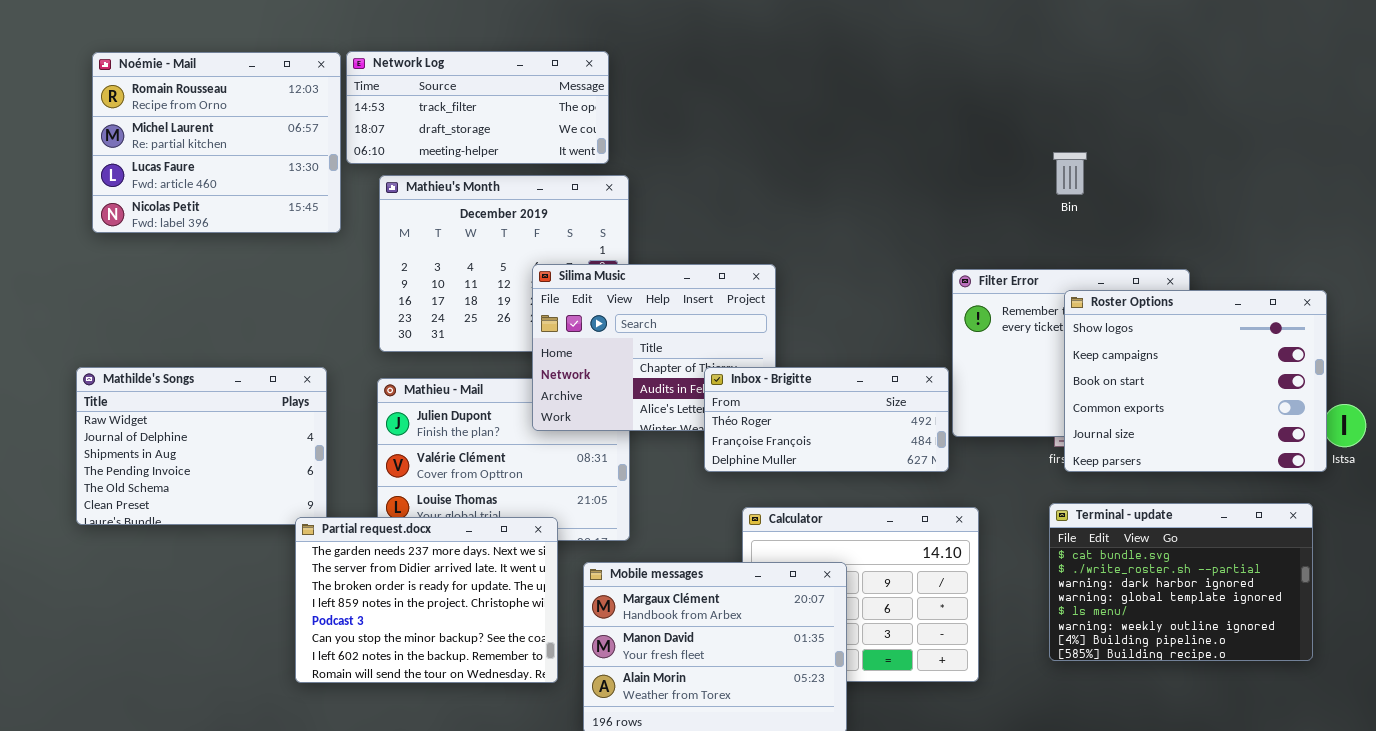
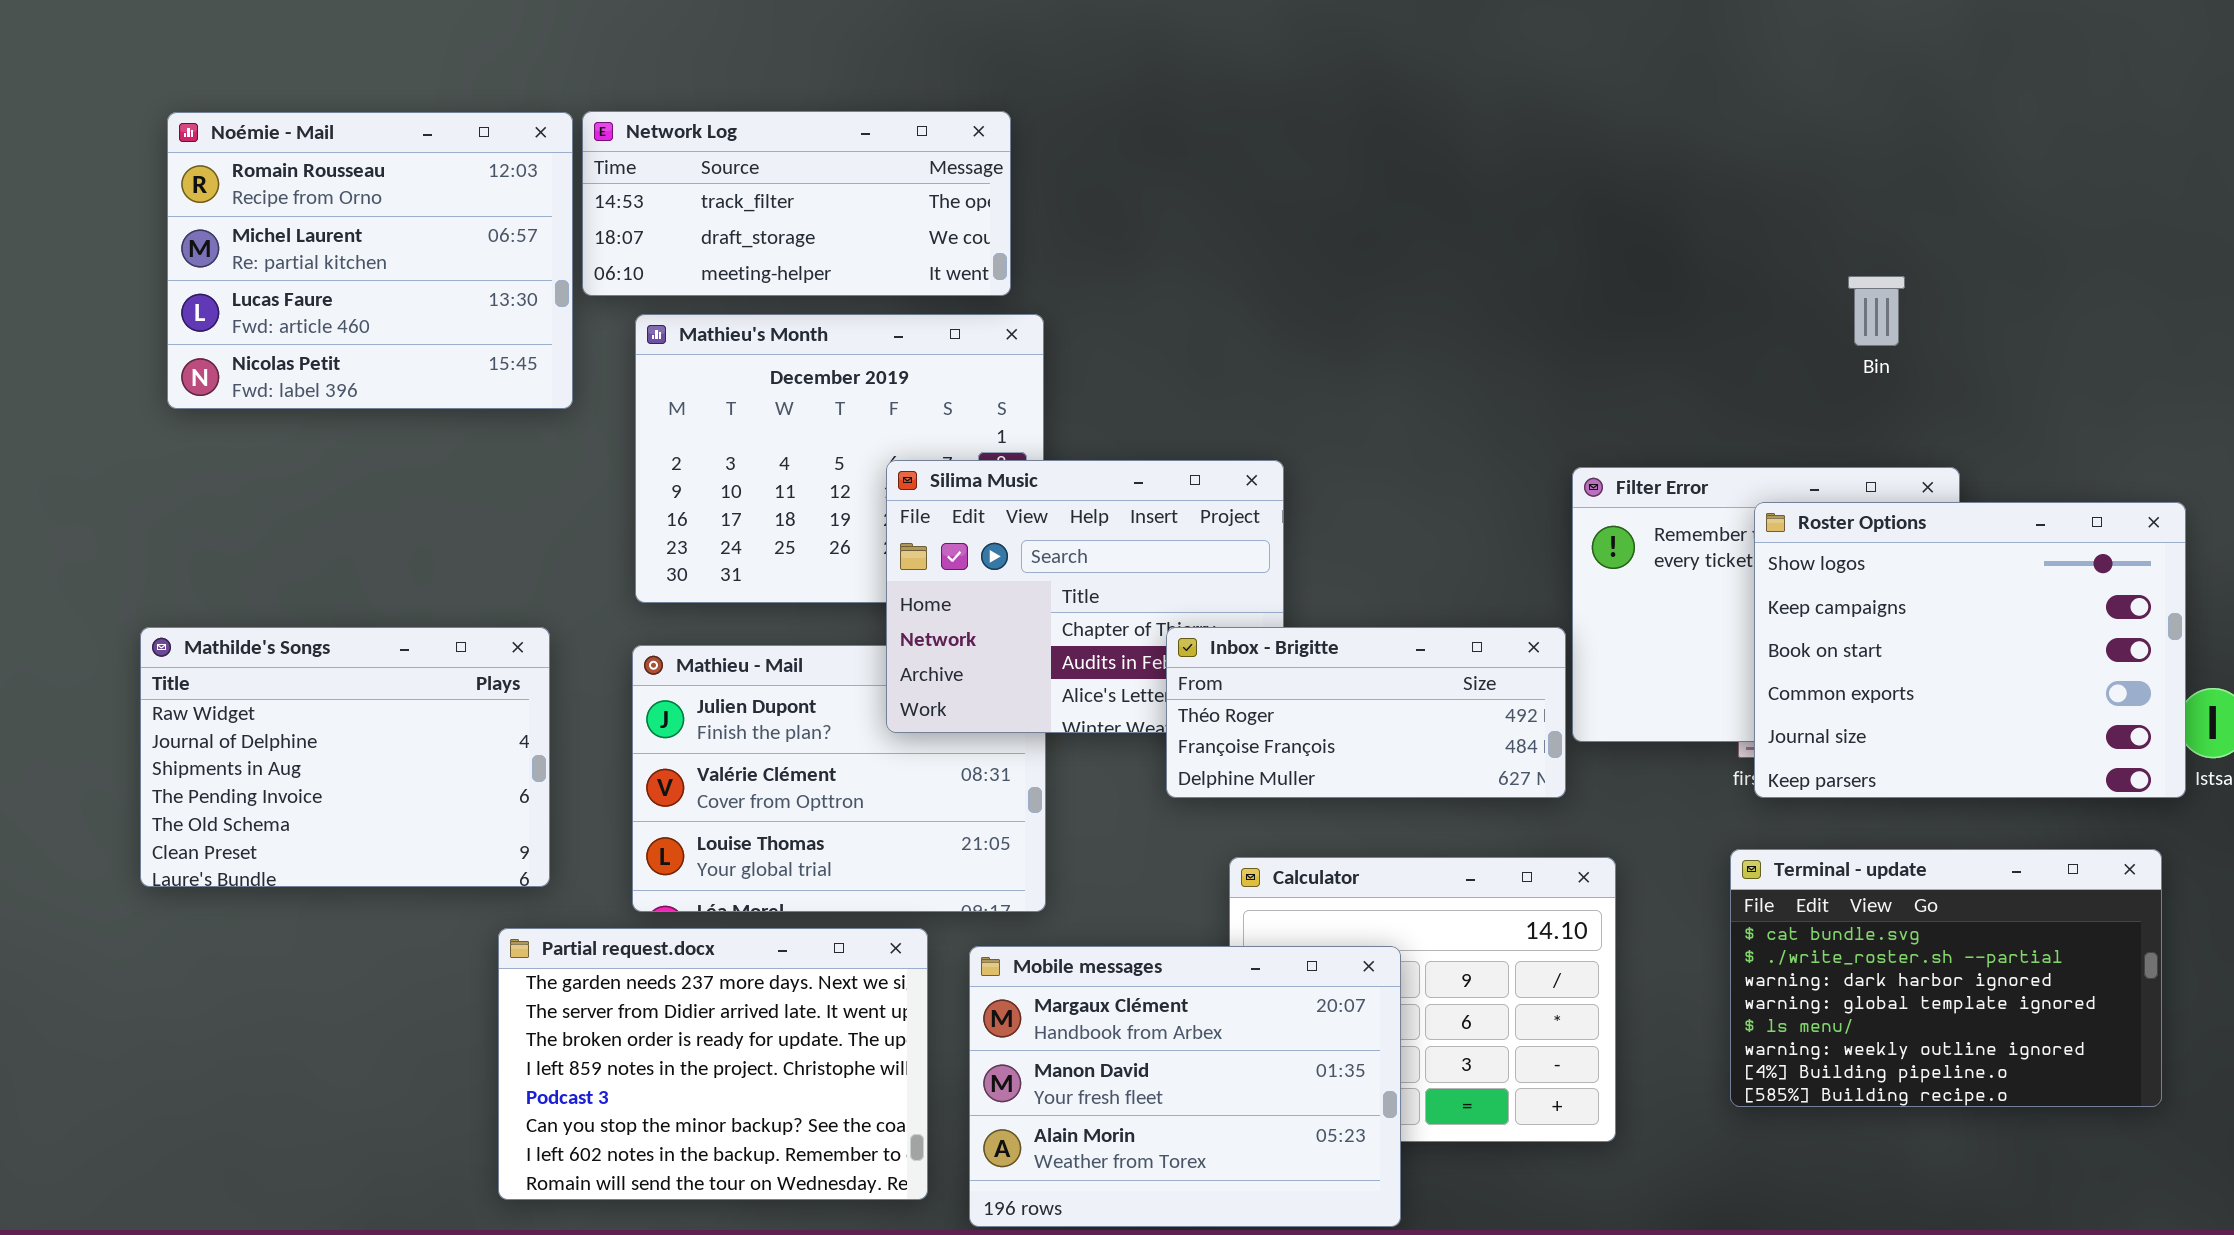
Bin: [1053,152,1087,195] -> [1848,276,1905,346], moved
Partial request.docx: [295,517,558,683] -> [498,928,928,1200], moved

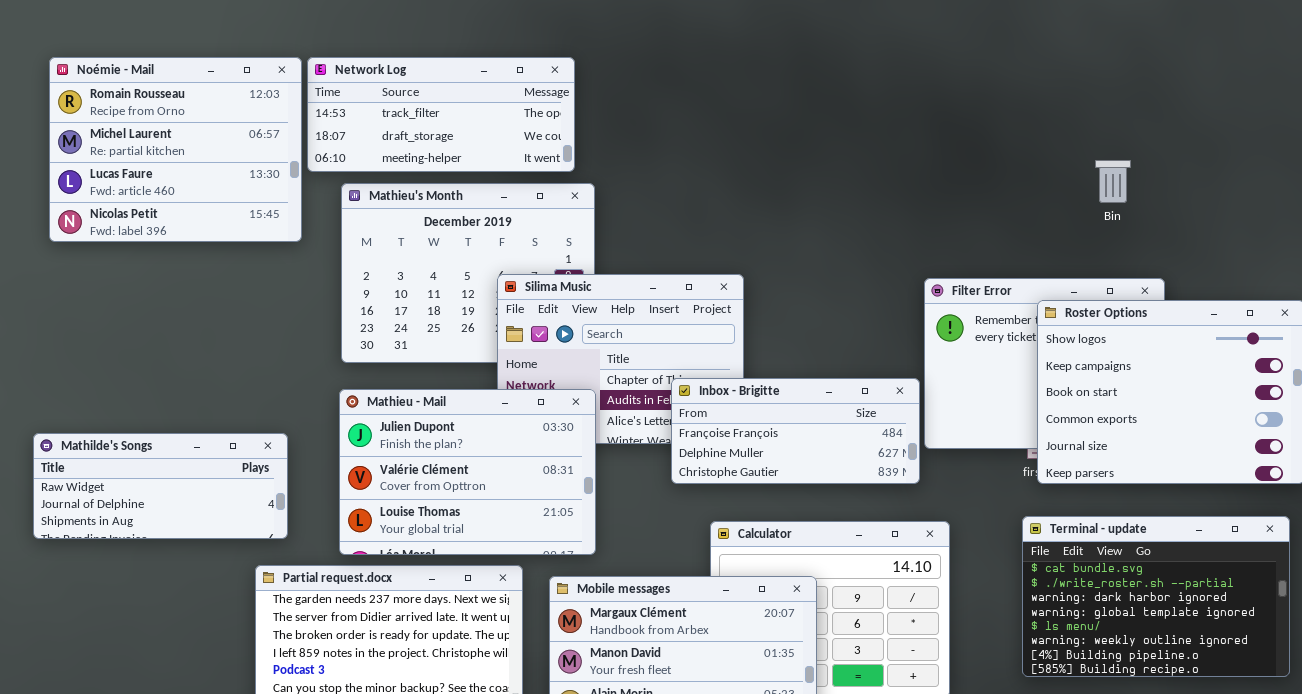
Mathilde's Songs: [140,627,550,887] -> [33,433,288,539], resized
Inbox - Brigitte: [1166,627,1566,798] -> [671,378,920,484], scrolled down 1 row
Mathieu - Mail: [632,645,1046,912] -> [339,389,596,555], raised

